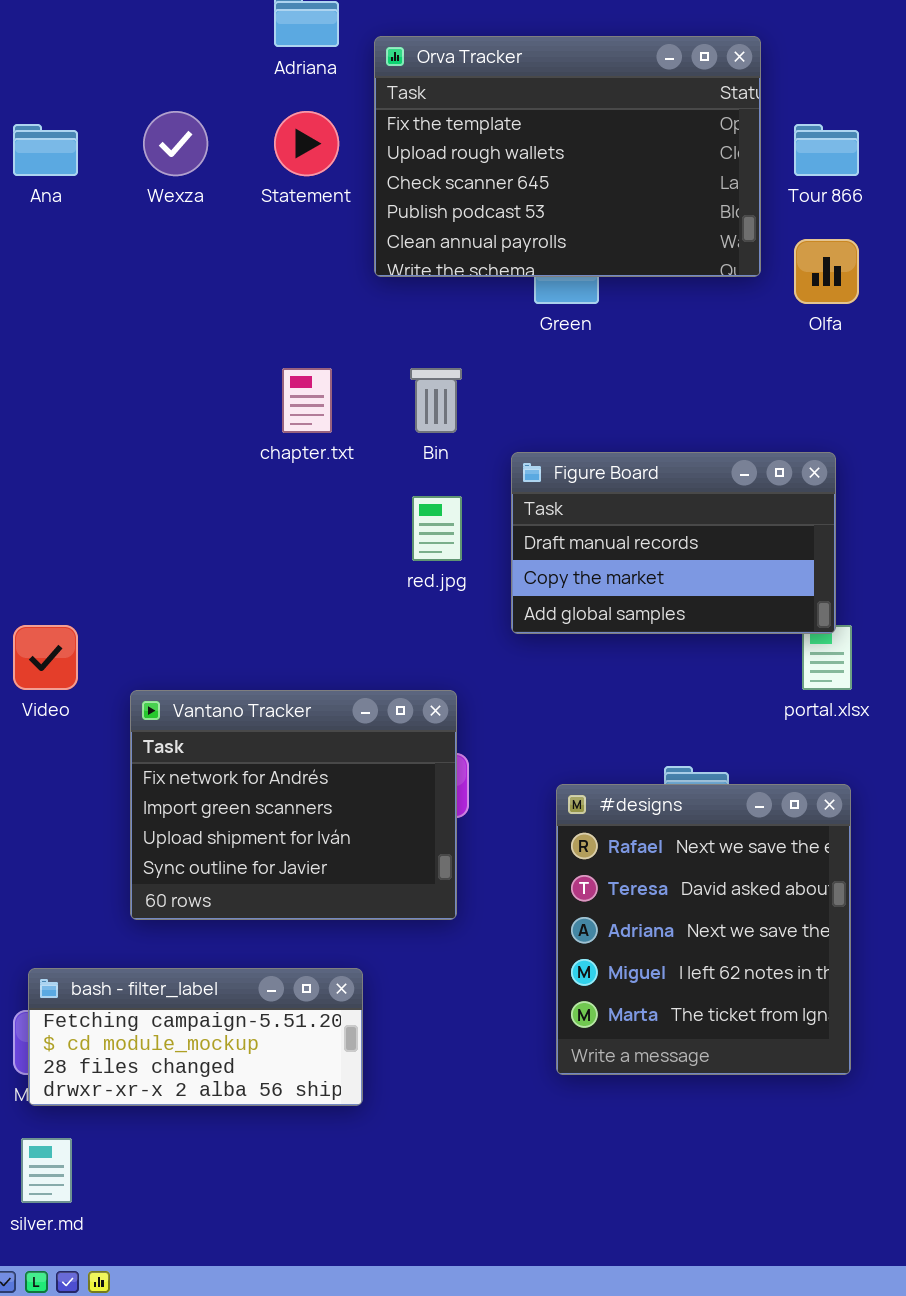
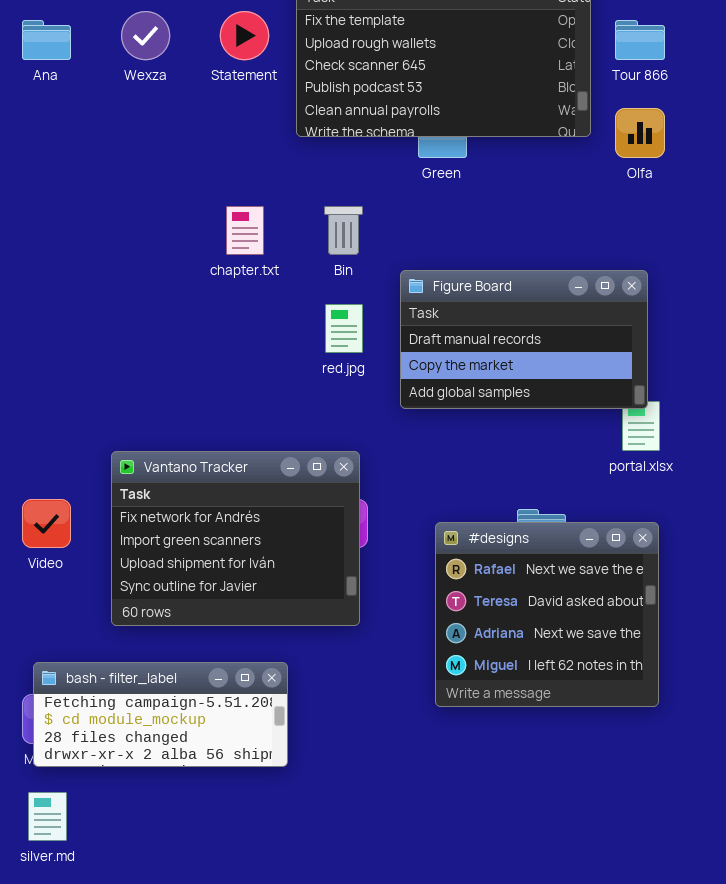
Video: [13,625,78,690] -> [22,499,71,548], moved
#designs: [556,784,851,1075] -> [435,522,659,707], resized

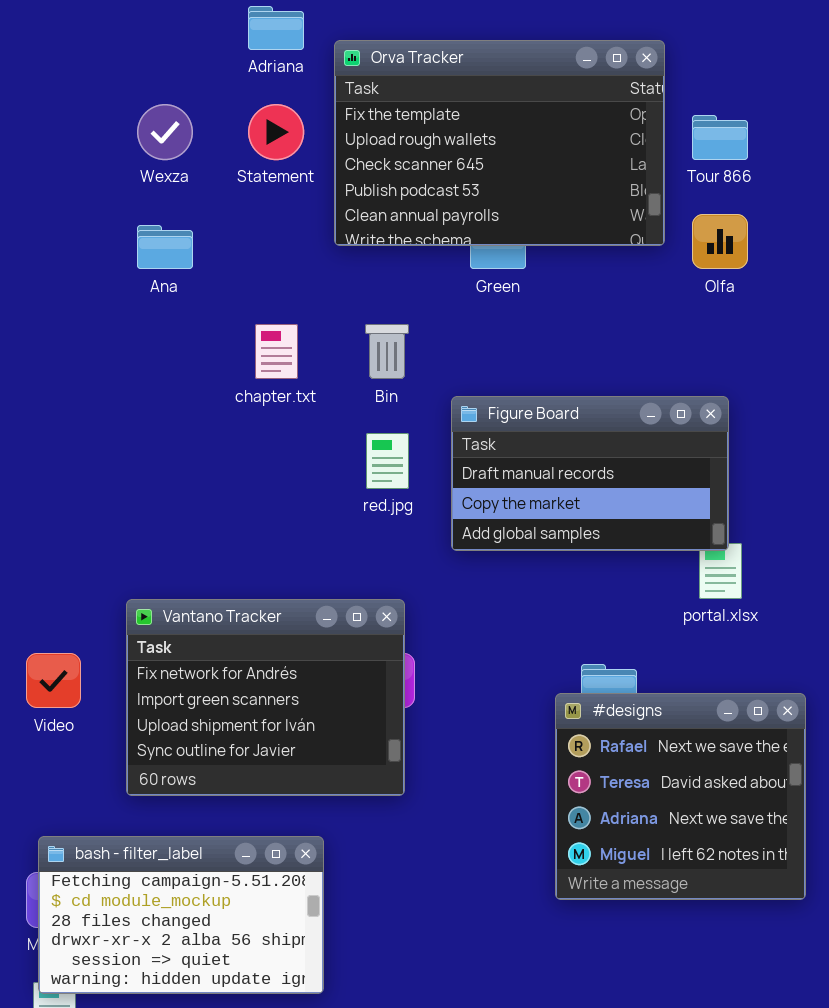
Ana: [22,20,71,60] -> [137,225,193,269], moved
#designs: [435,522,659,707] -> [555,693,806,900], moved
bash - filter_label: [33,662,288,767] -> [38,836,324,994], resized

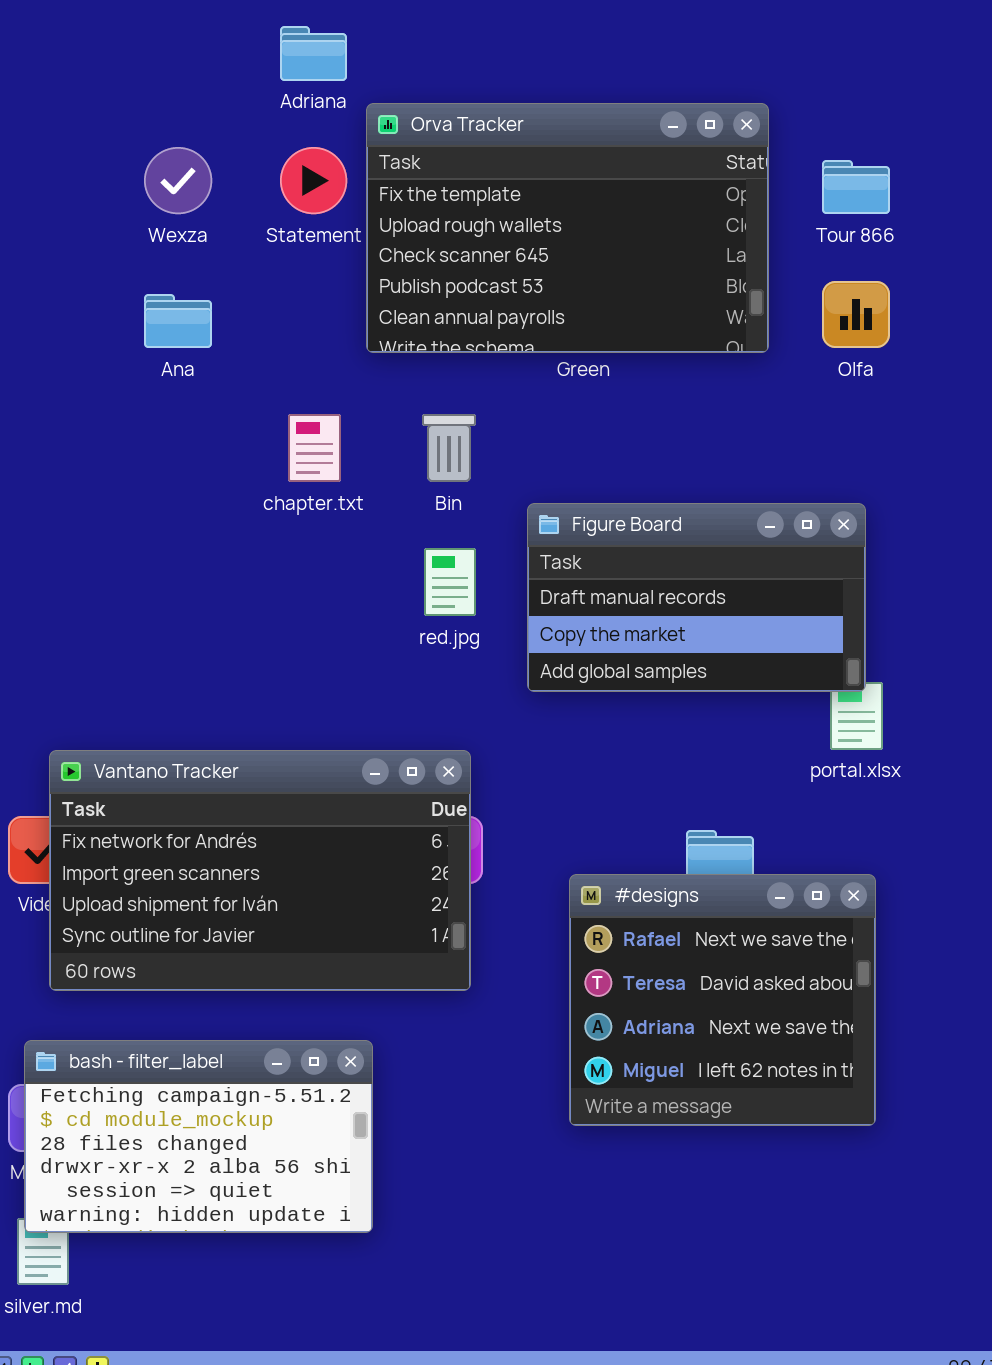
Orva Tracker: [334,40,665,246] -> [366,103,769,353], moved
Vantano Tracker: [126,599,405,796] -> [49,750,471,991], resized
#designs: [555,693,806,900] -> [569,874,876,1126], moved

